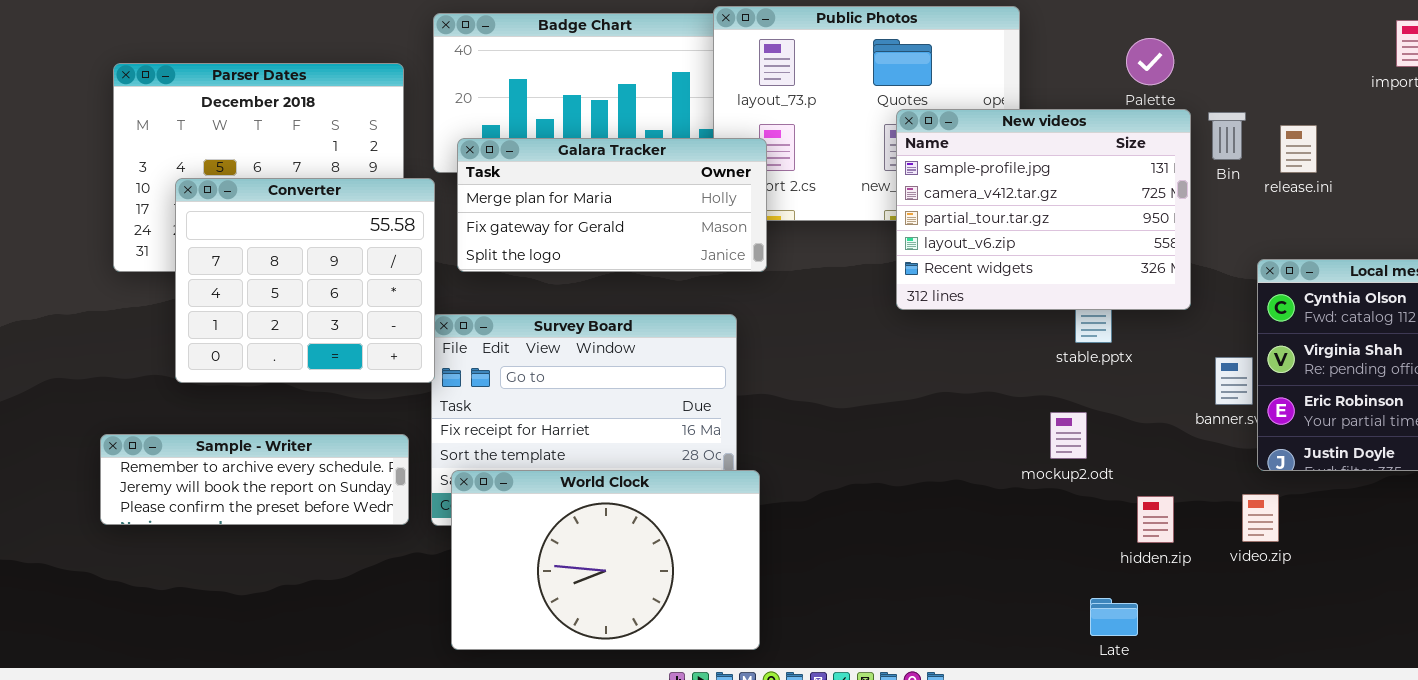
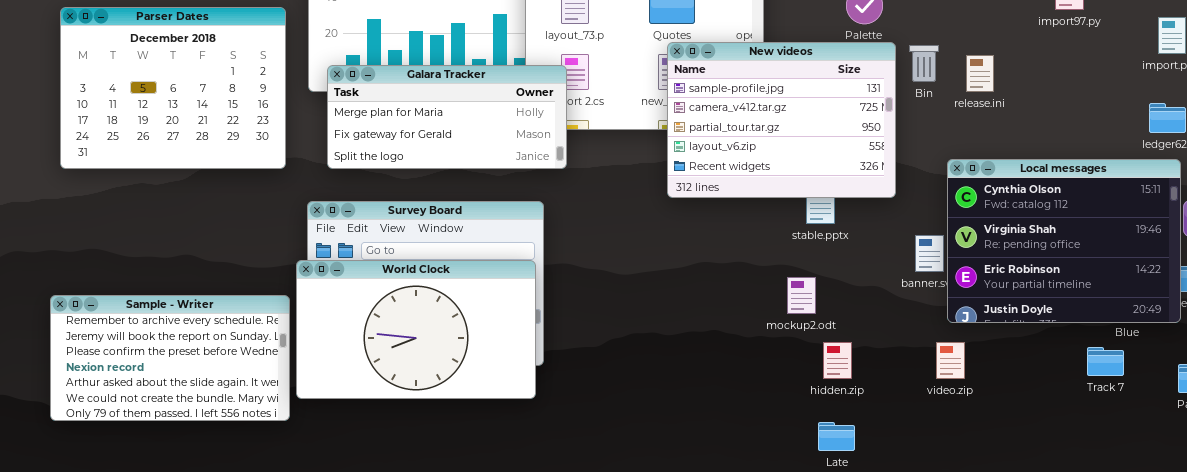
Converter: [175,178,435,383] -> none, closed
Sample - Writer: [100,434,409,525] -> [50,295,290,421], resized
World Clock: [451,470,760,650] -> [296,260,536,399], moved
hidden.zip: [1137,496,1174,543] -> [823,342,852,379], moved

